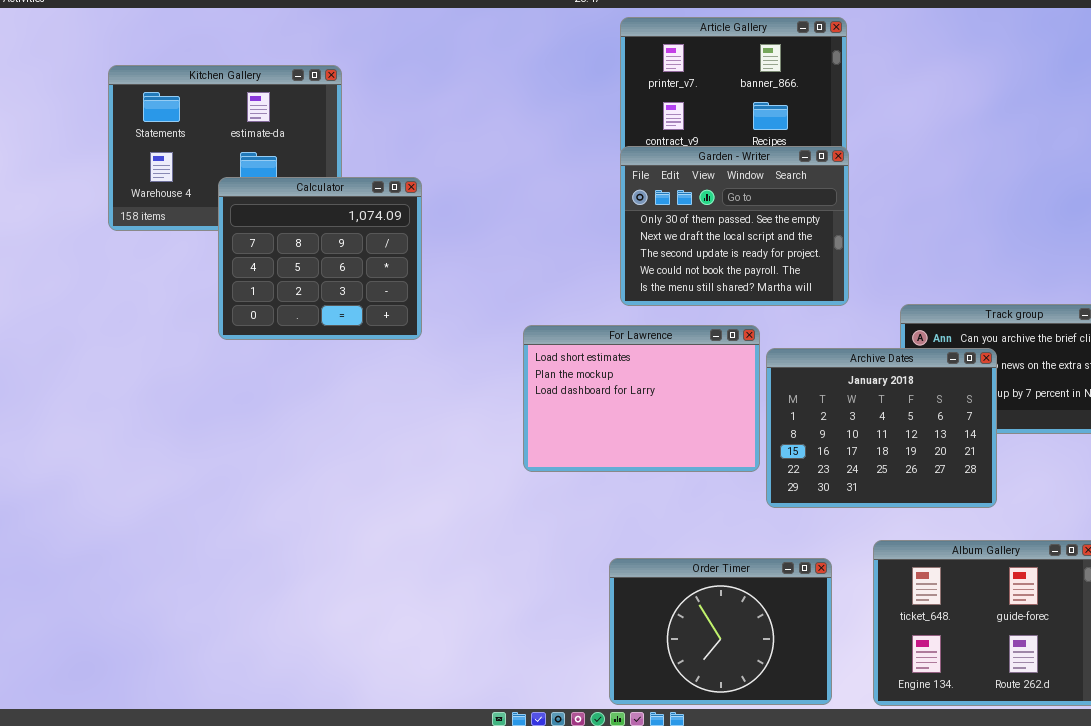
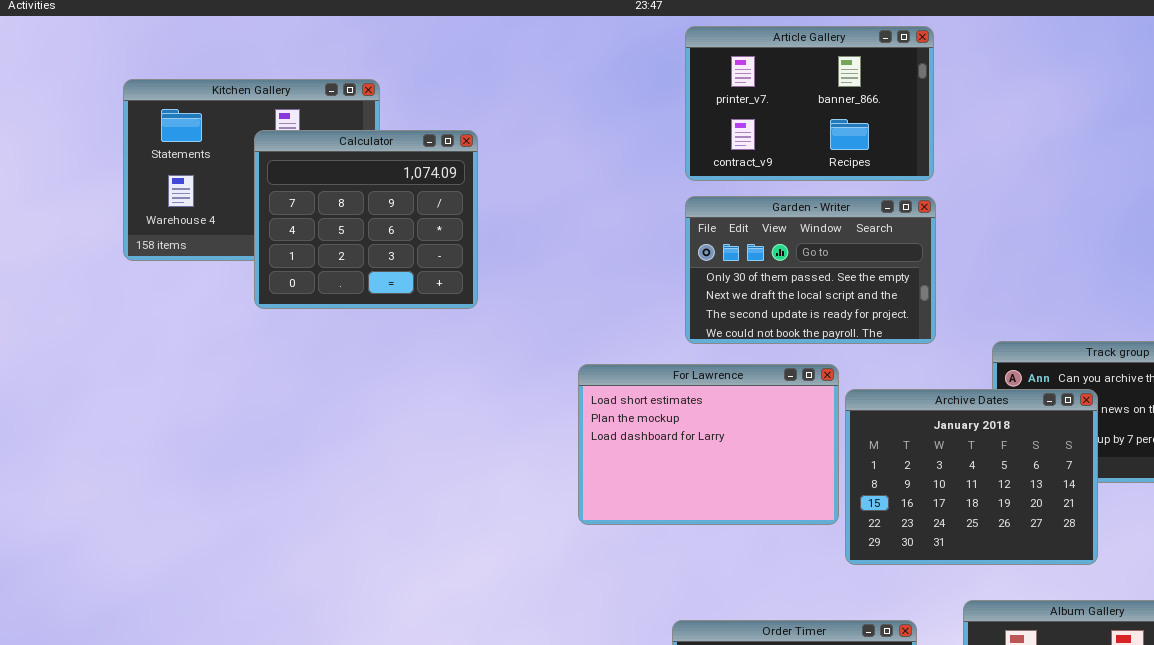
Garden - Writer: [620,146,849,306] -> [685,196,936,344], resized
Calculator: [218,177,422,340] -> [254,130,478,309], moved

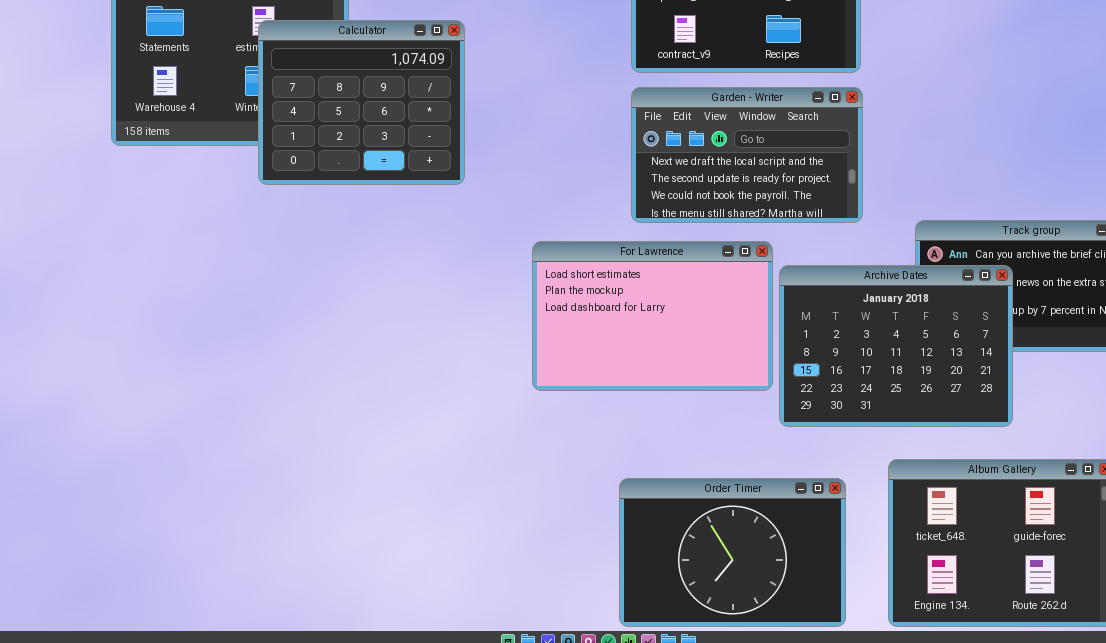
Calculator: [254,130,478,309] -> [258,20,465,185], moved
Garden - Writer: [685,196,936,344] -> [631,87,863,223], scrolled down 1 row

